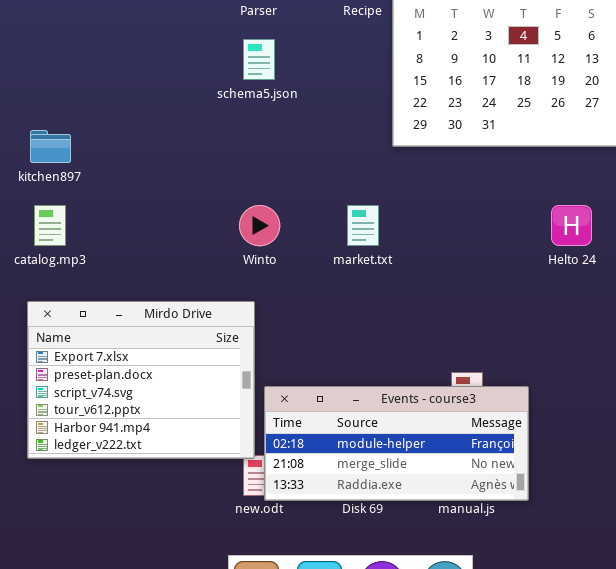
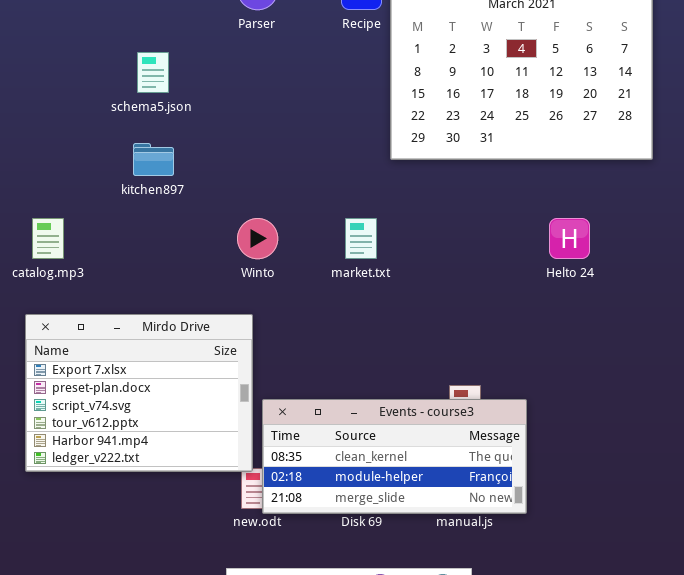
schema5.json: [243,39,275,80] -> [137,52,169,93], moved
kitchen897: [30,130,71,163] -> [133,143,174,176], moved
Events - course3: [264,386,529,501] -> [262,399,527,514], scrolled up 1 row

